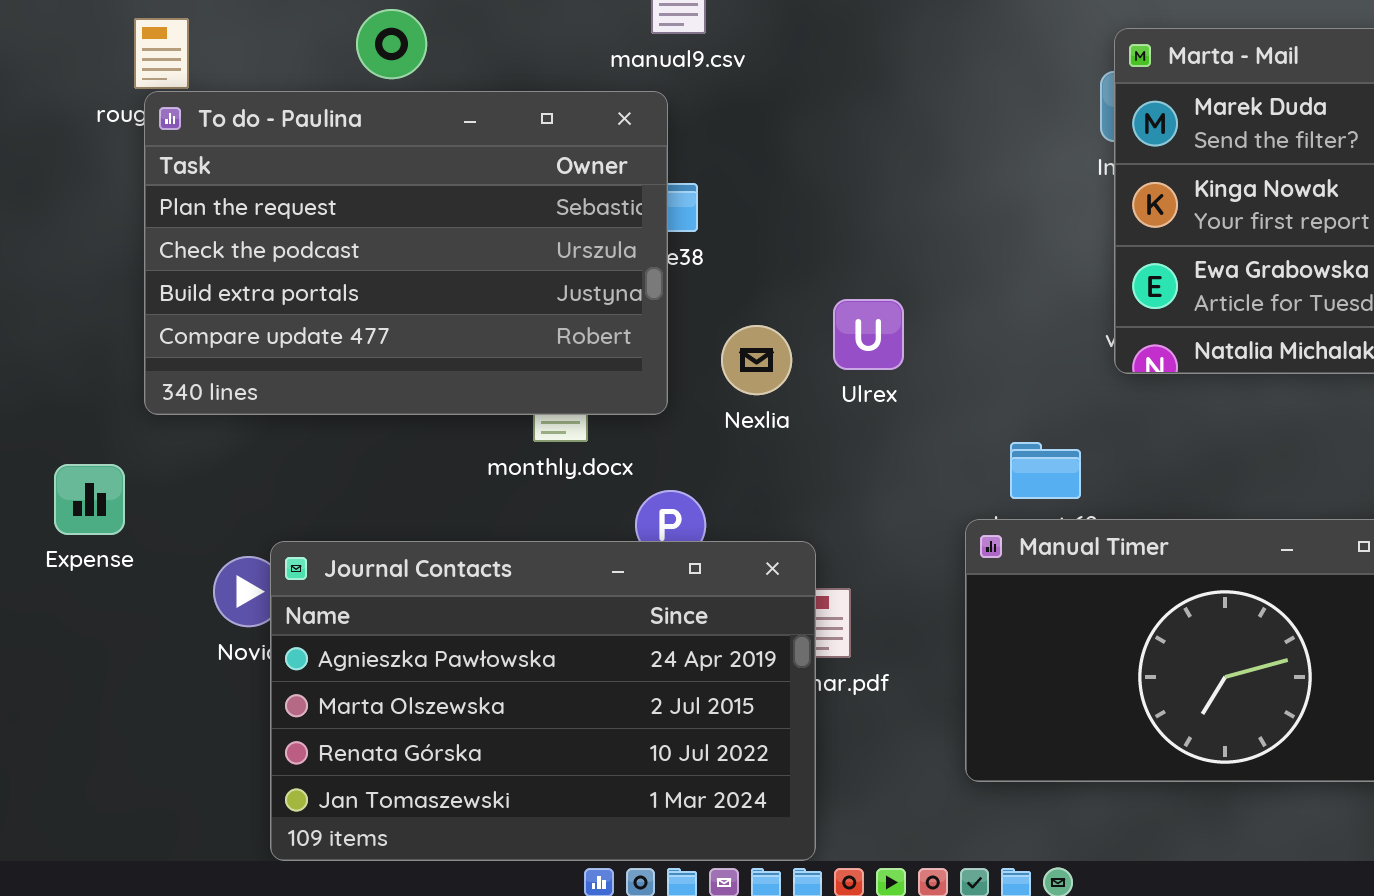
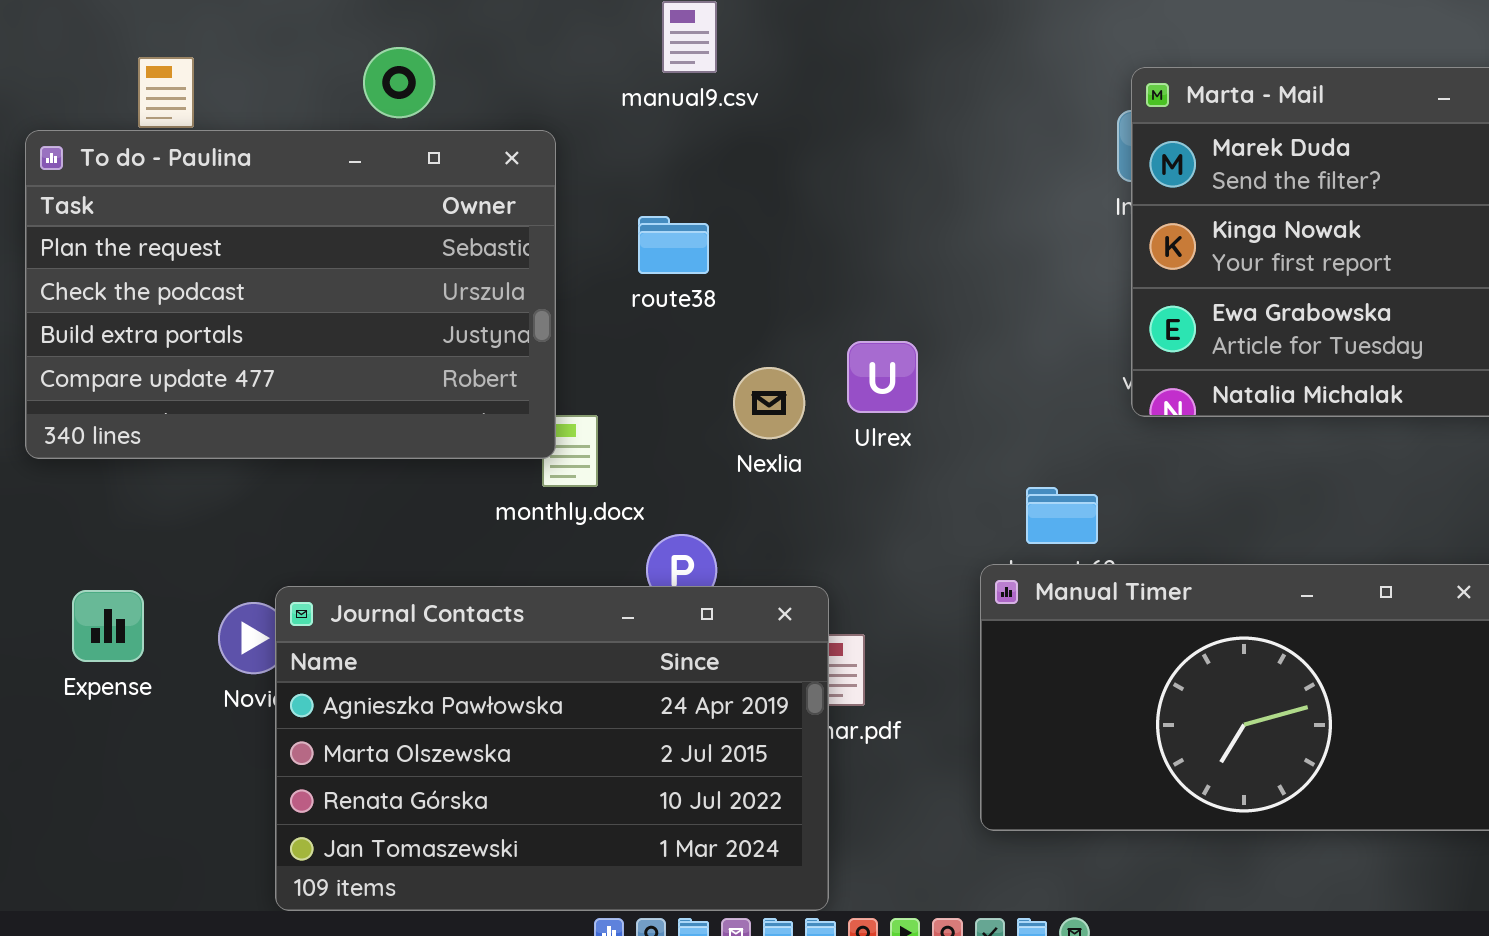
To do - Paulina: [144,91,668,415] -> [25,130,556,459], moved
Expense: [54,464,125,535] -> [72,590,144,662], moved

